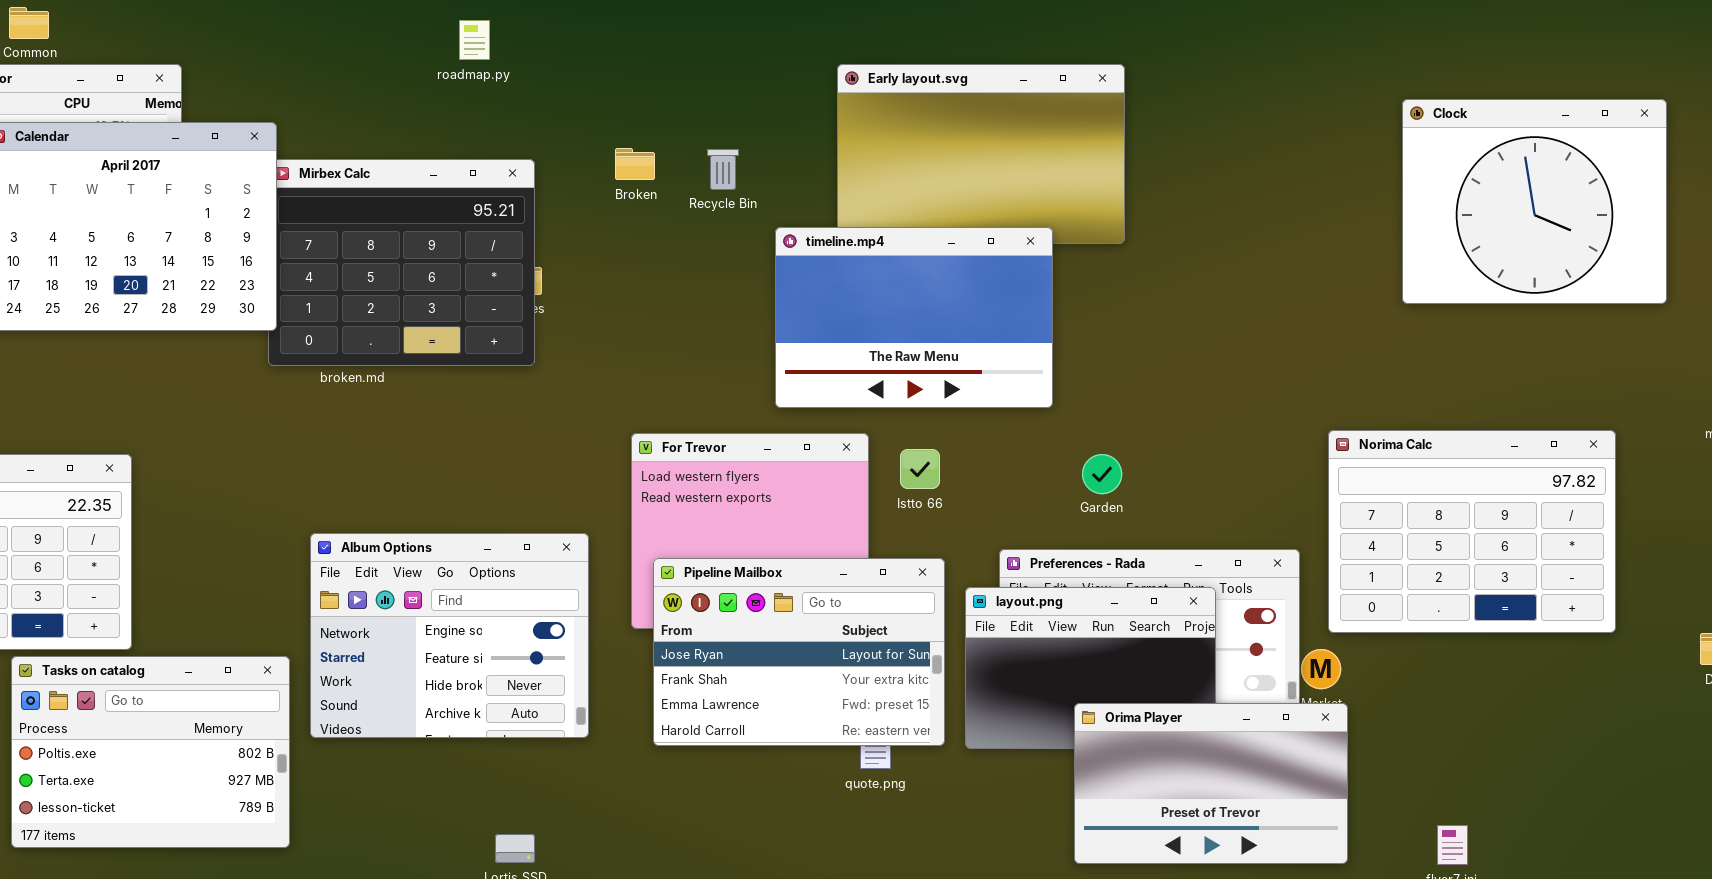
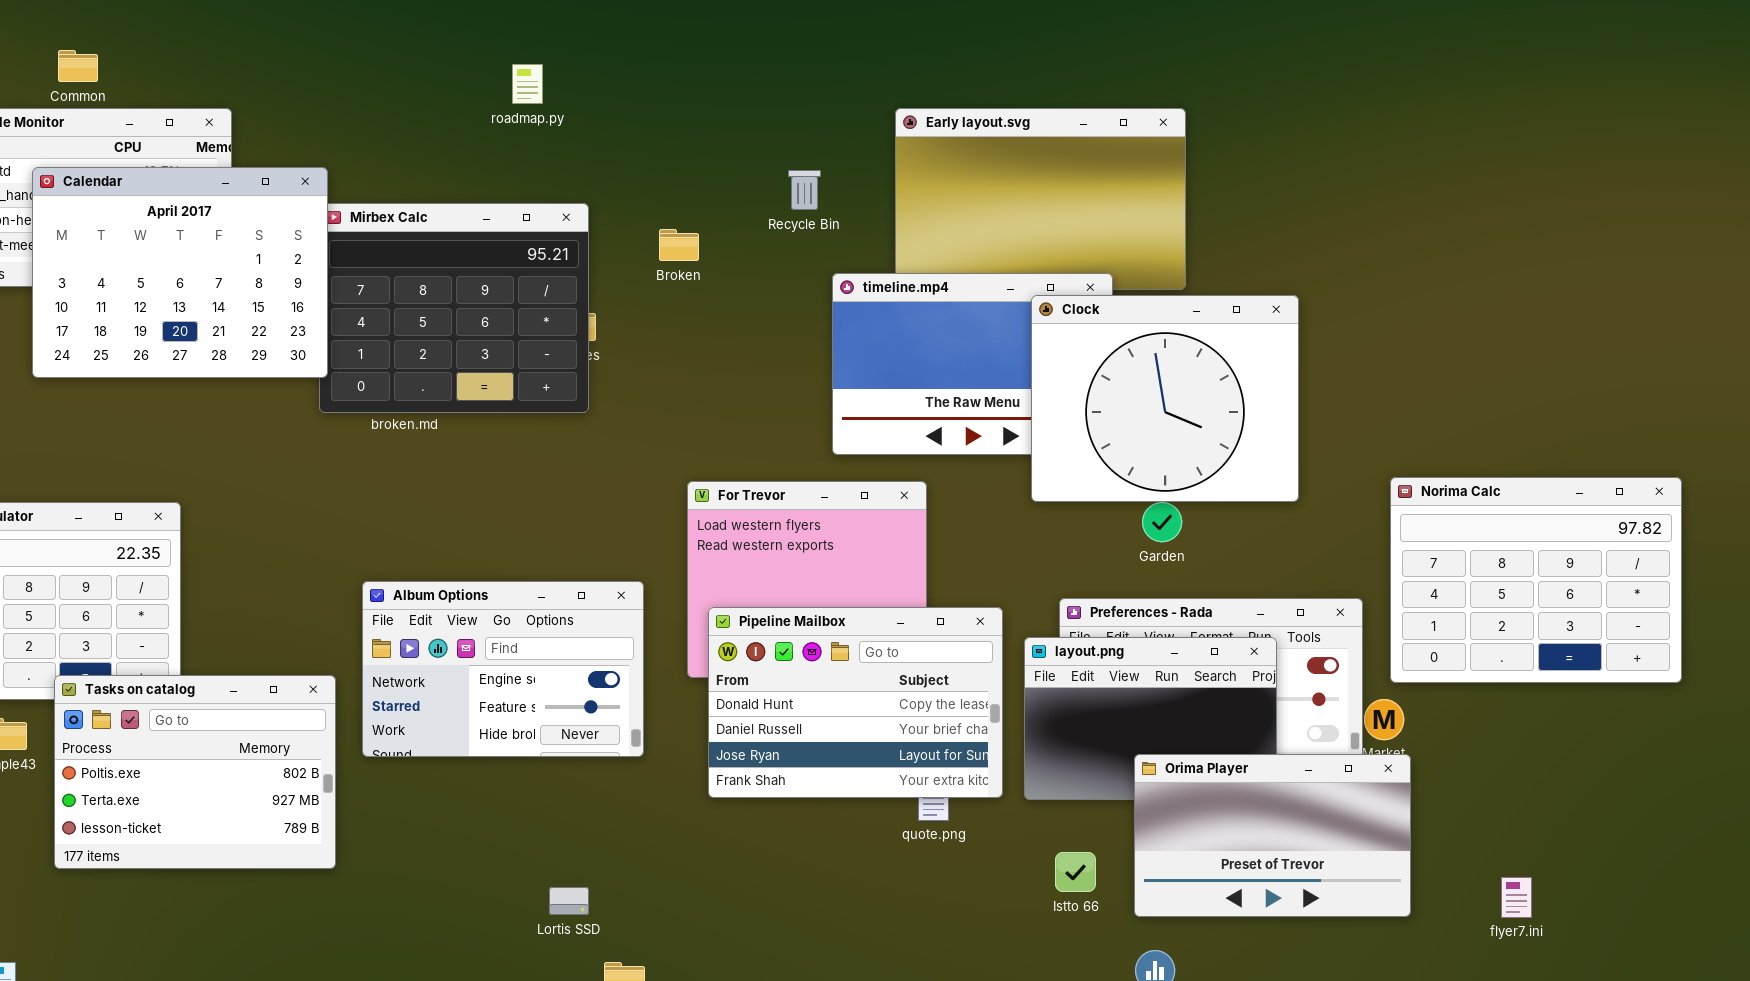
Clock: [1402,99,1667,304] -> [1031,295,1299,502], moved
Broken: [615,148,655,180] -> [659,229,699,261], moved
Recycle Bin: [707,149,739,190] -> [788,170,821,210], moved
Istto 66: [900,449,940,489] -> [1055,852,1096,892], moved
Album Options: [310,533,589,738] -> [362,581,644,757], resized
Pipeline Mailbox: [653,558,945,746] -> [708,607,1003,798], scrolled up 2 rows
Tasks on catalog: [11,656,290,848] -> [54,675,336,869], moved

